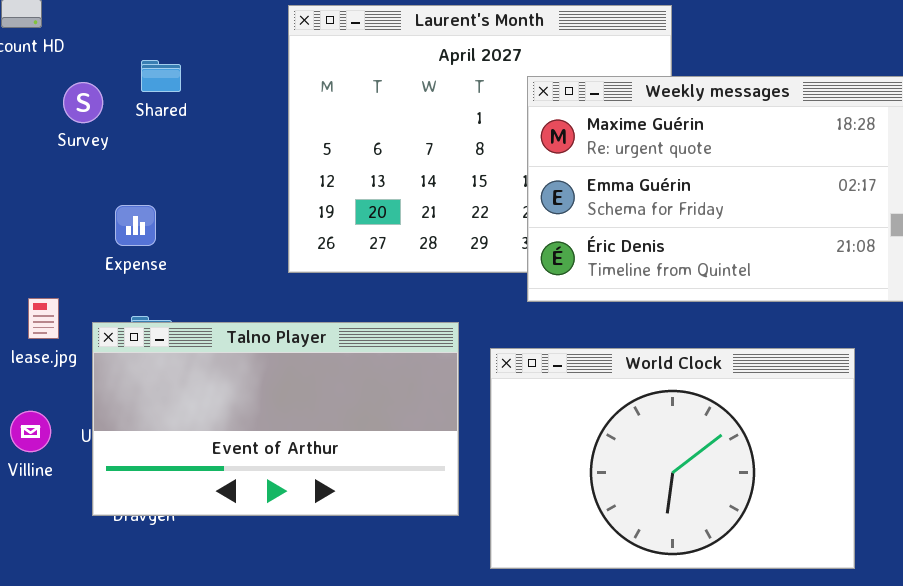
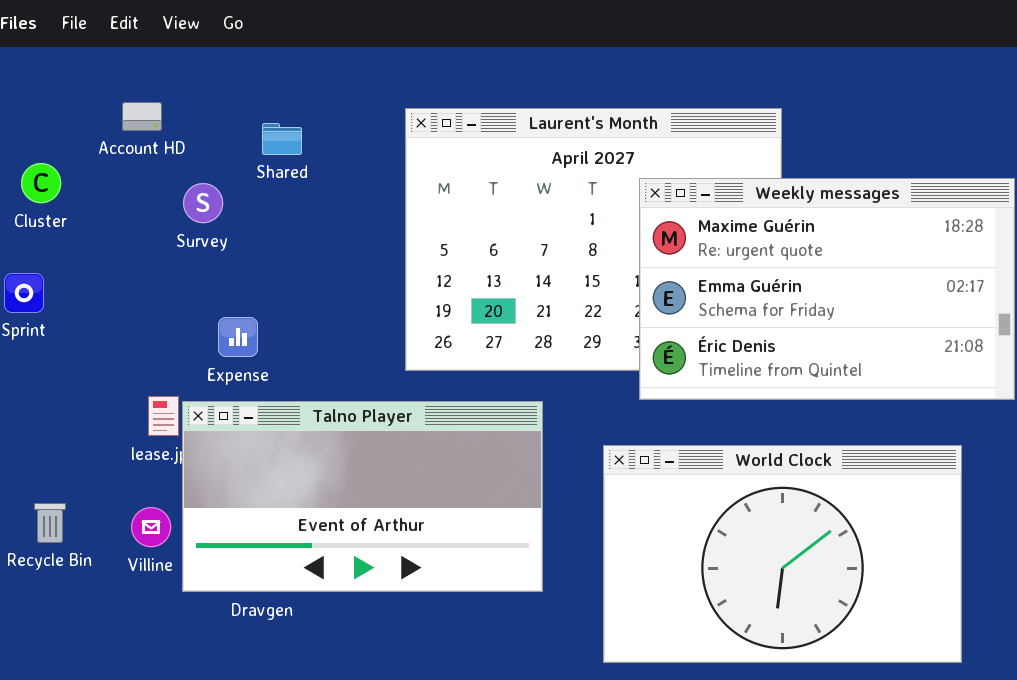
Shared: [141,60,181,92] -> [262,123,302,155], moved
Expense: [115,205,156,246] -> [218,317,258,357], moved
Talno Player: [92,322,459,516] -> [182,401,543,592], moved

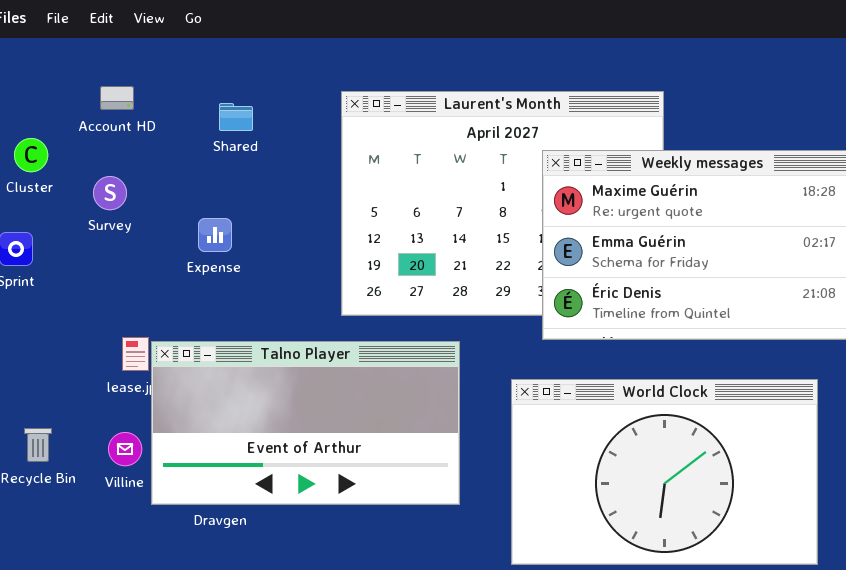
Survey: [183,183,223,223] -> [93,176,127,210], moved
Expense: [218,317,258,357] -> [198,218,232,252], moved

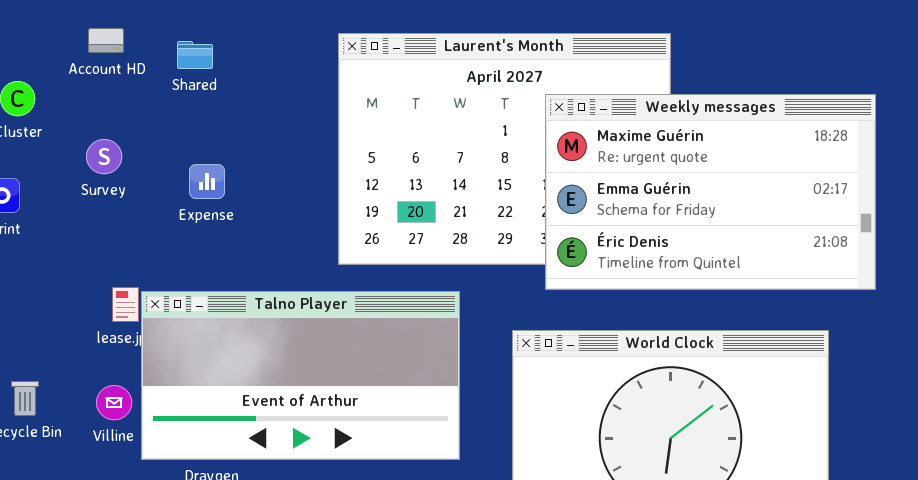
Shared: [219,103,253,131] -> [177,41,213,69], moved
Survey: [93,176,127,210] -> [86,139,122,174], moved

